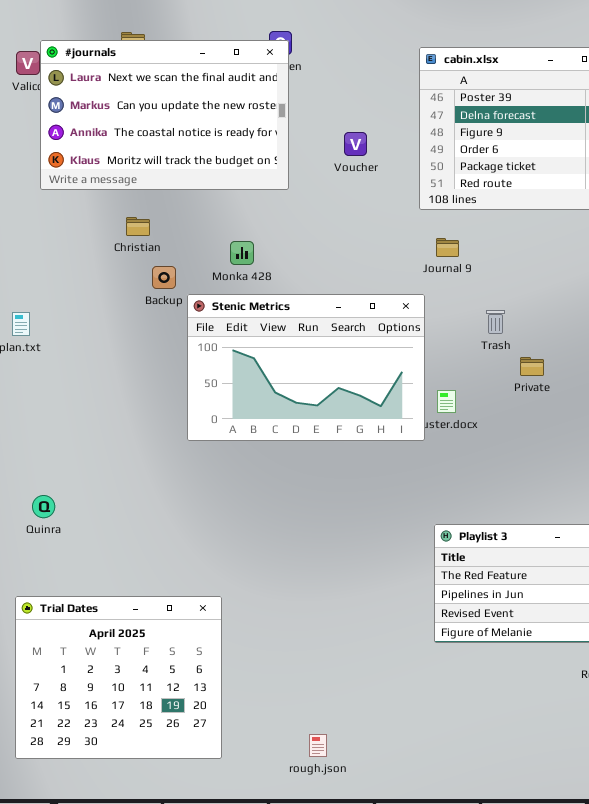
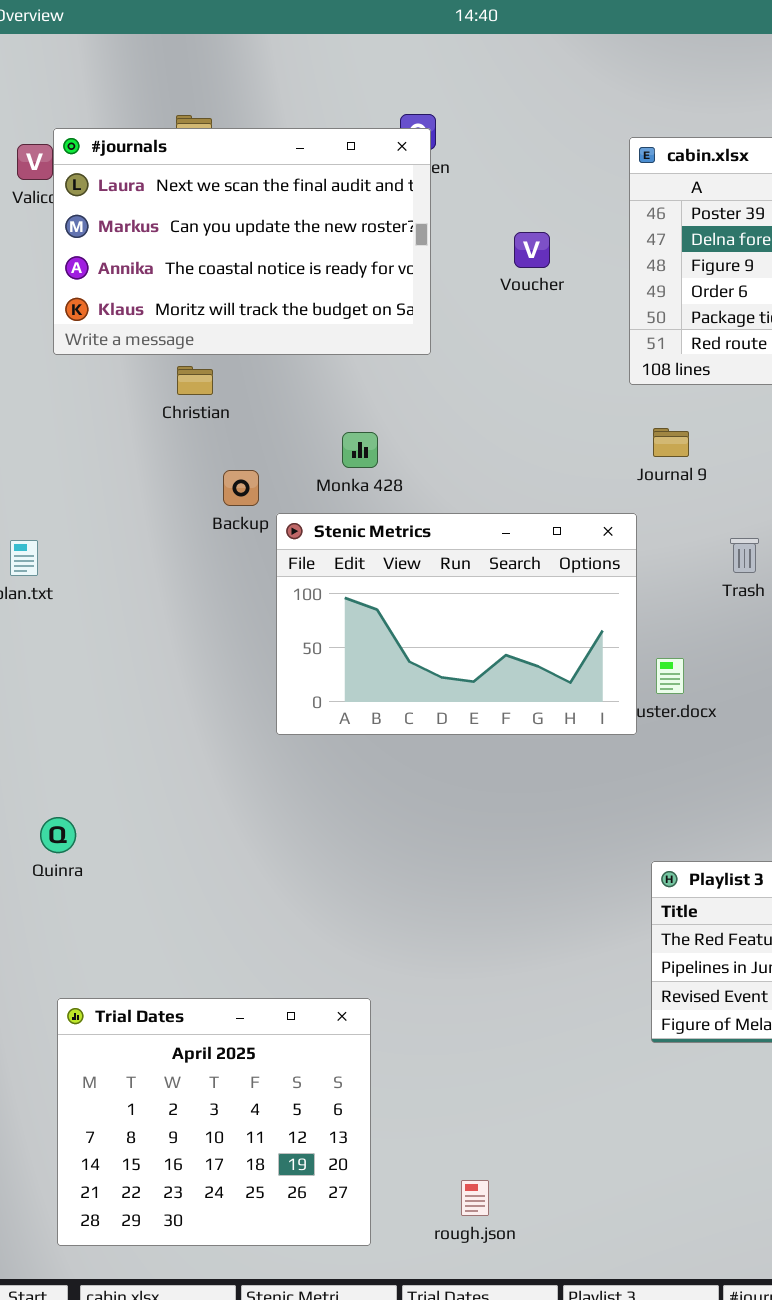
Voucher: [344,132,367,156] -> [514,232,550,268], moved
Christian: [126,217,150,236] -> [177,366,213,395], moved
Trial Dates: [15,596,222,759] -> [57,998,371,1246], moved

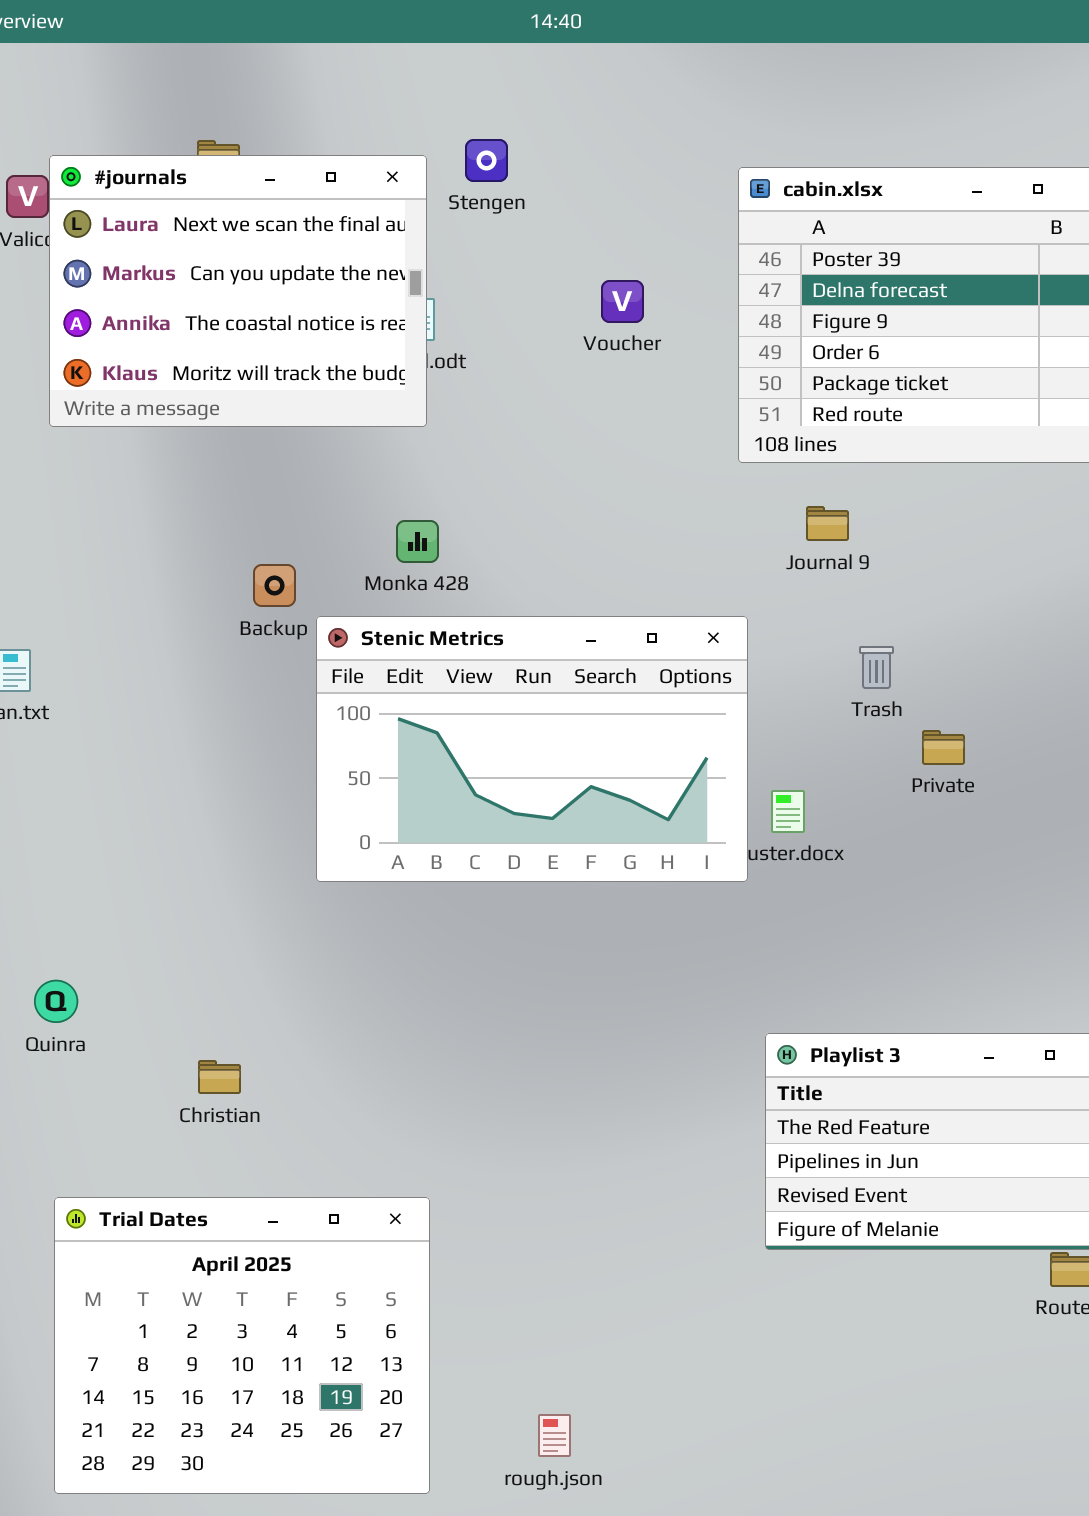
#journals: [53,128,431,355] -> [49,155,427,427], resized
Christian: [177,366,213,395] -> [198,1060,241,1094], moved
Journal 9: [653,428,689,457] -> [806,506,849,541], moved

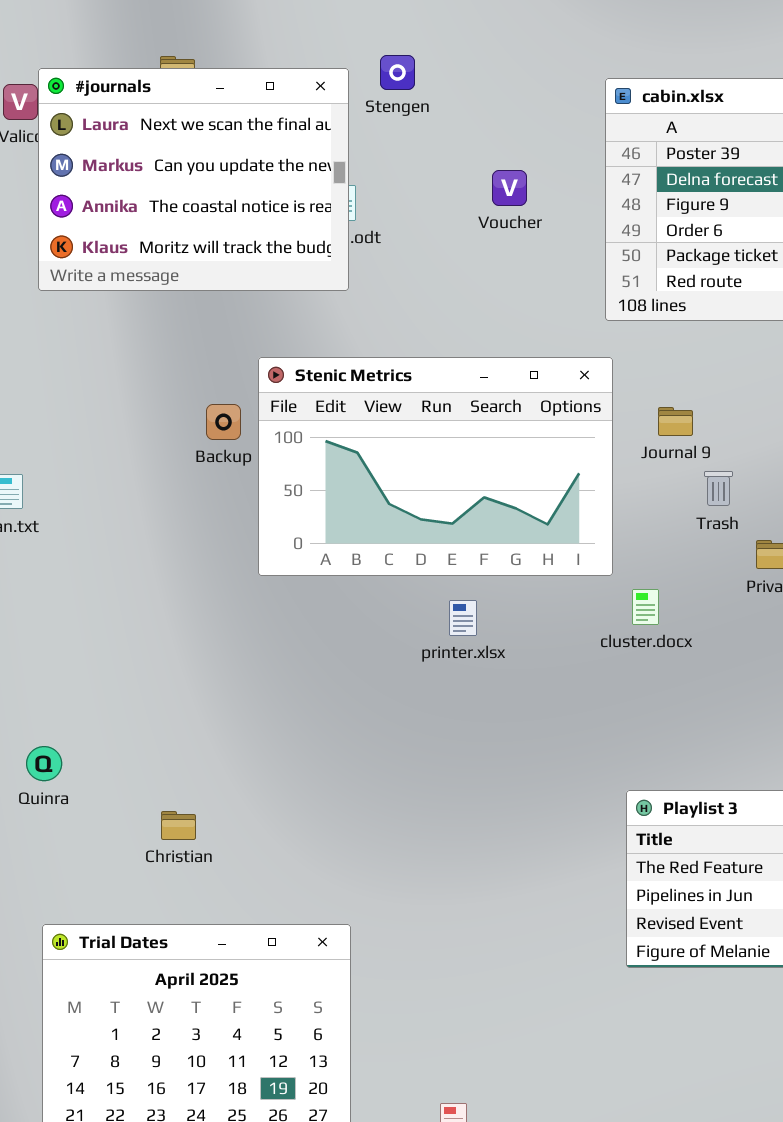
Journal 9: [806,506,849,541] -> [658,407,693,436], moved
Stenic Metrics: [316,616,748,882] -> [258,357,613,576], moved

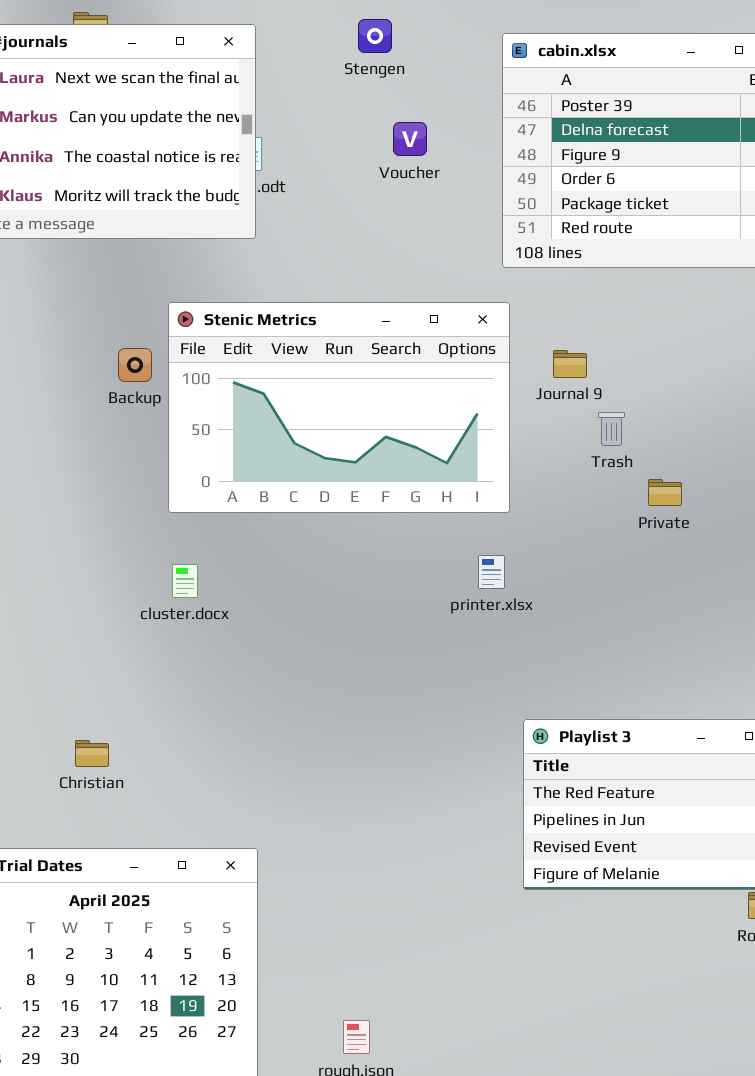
Stengen: [380,55,415,90] -> [358,19,392,53], moved
cluster.docx: [632,589,659,625] -> [172,564,198,598], moved
printer.xlsx: [449,600,477,636] -> [478,555,505,589], moved

